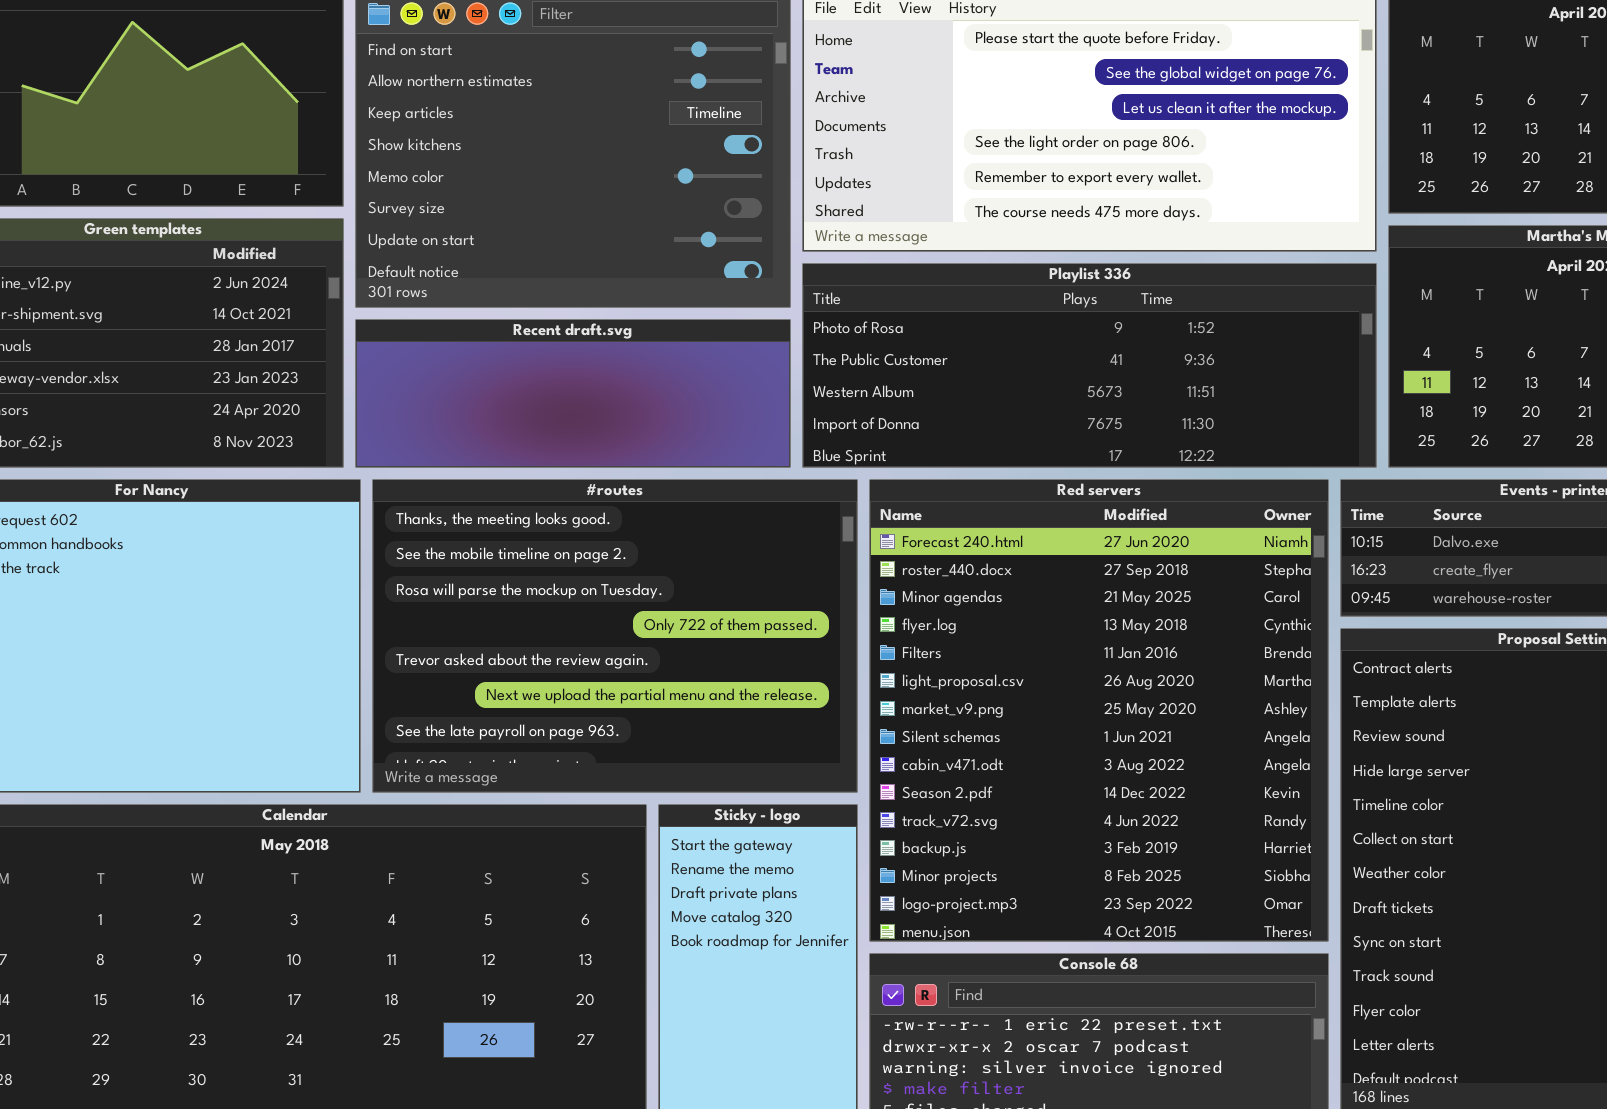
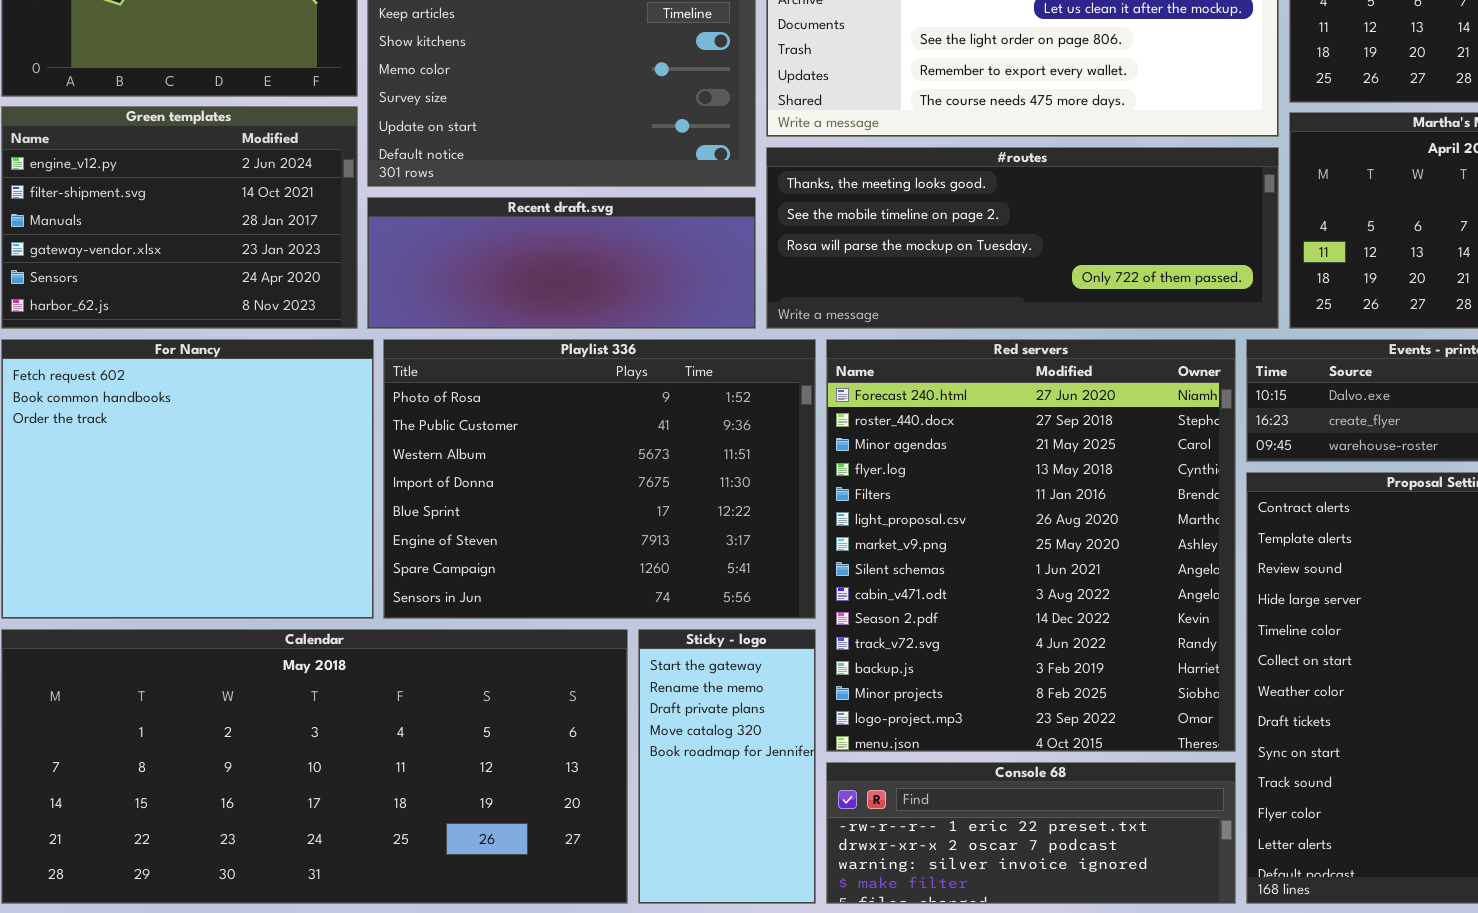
Playlist 336: [802,263,1377,468] -> [383,339,816,619], moved, resized
#routes: [372,479,858,793] -> [766,147,1279,329], moved, resized

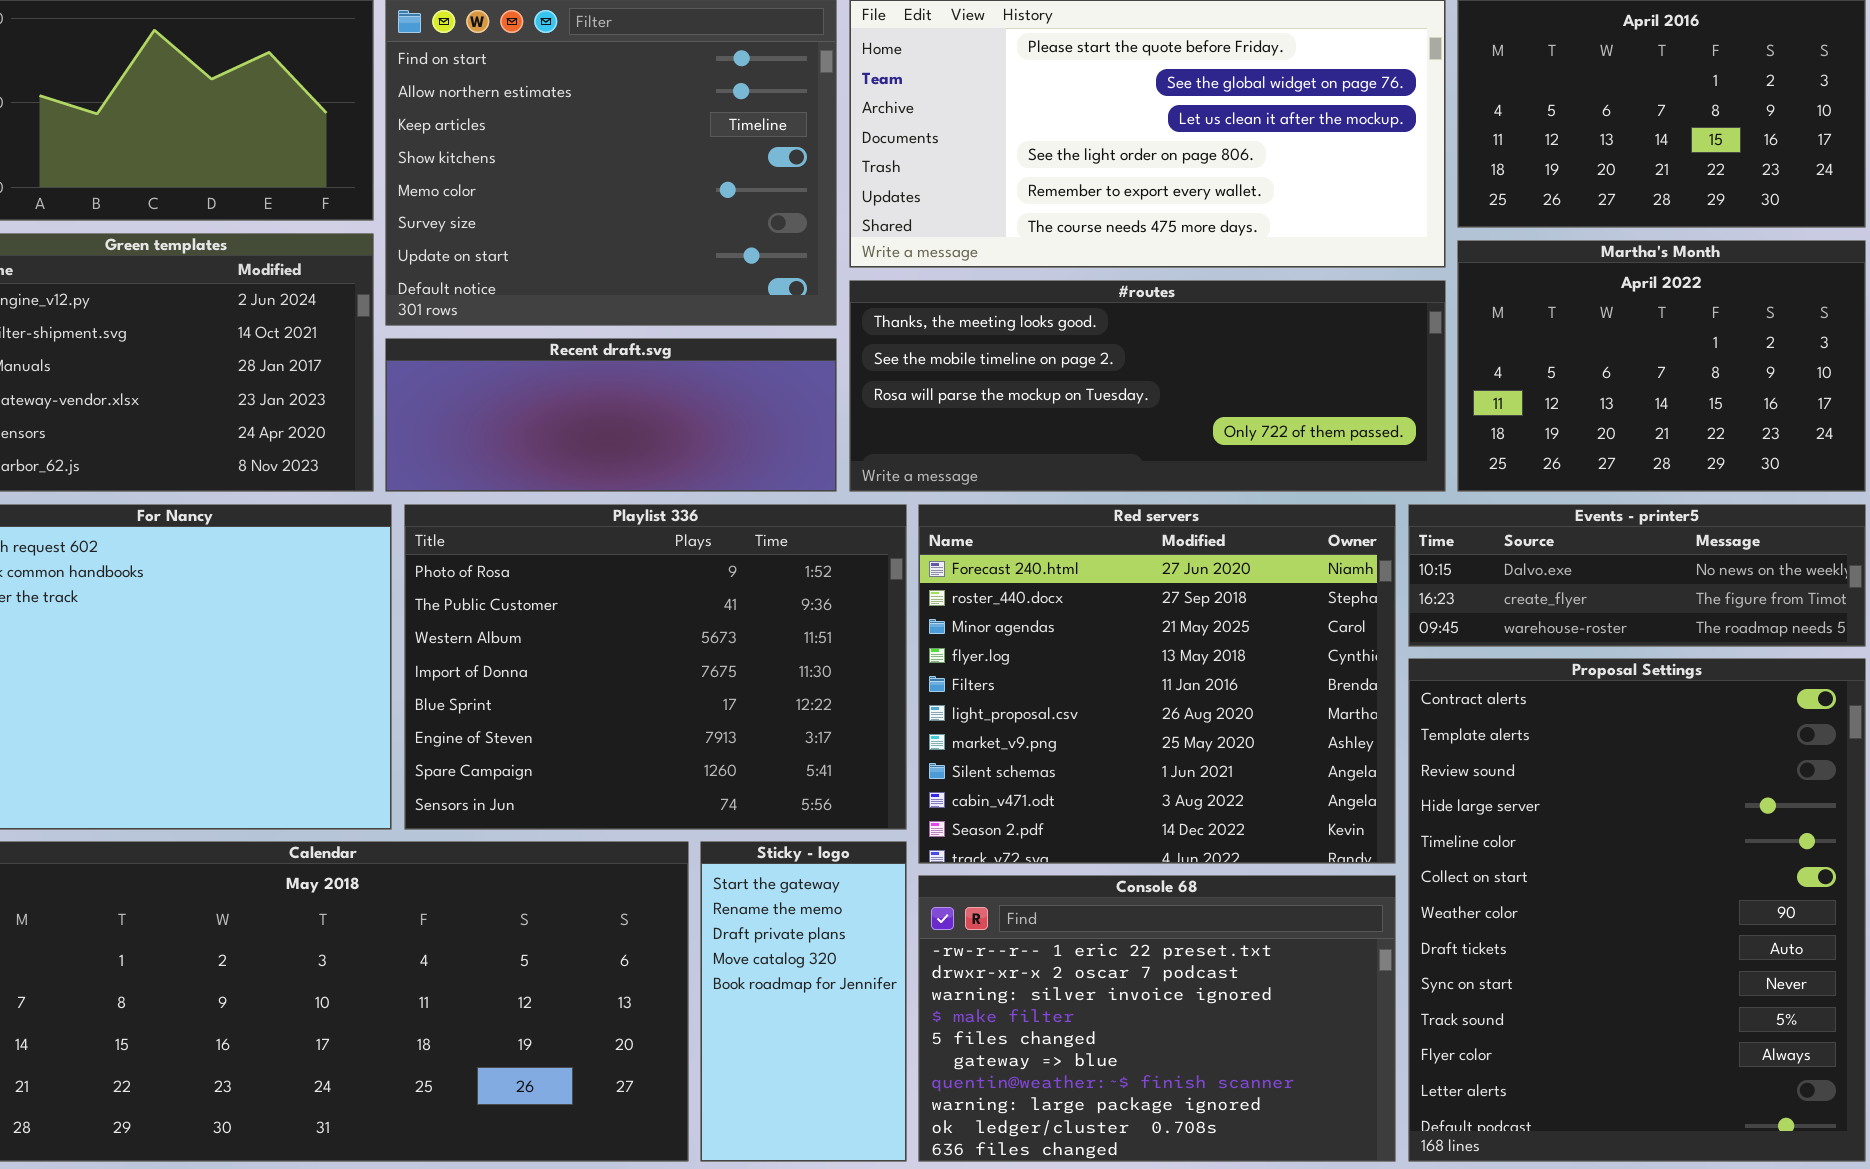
Red servers: [826,339,1236,752] -> [918,504,1396,864], resized
Console 68: [826,762,1236,904] -> [918,875,1396,1162], resized

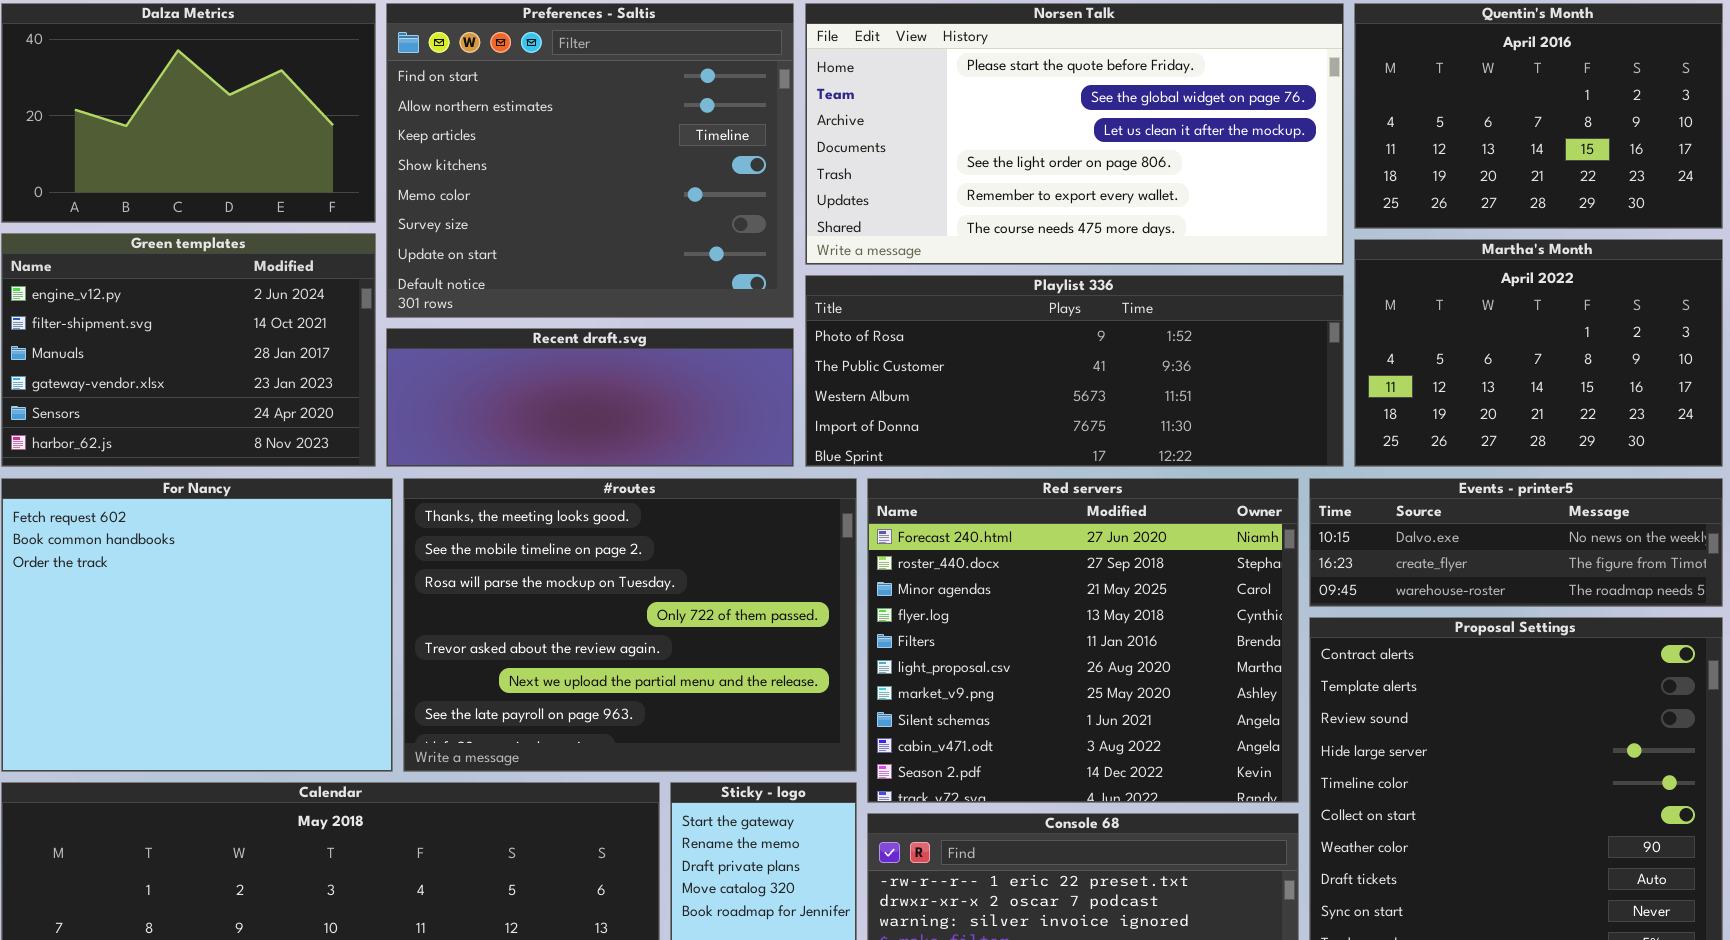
#routes: [849,280,1446,492] -> [403,478,857,772], moved, resized
Playlist 336: [404,504,907,830] -> [805,275,1344,467], moved, resized

